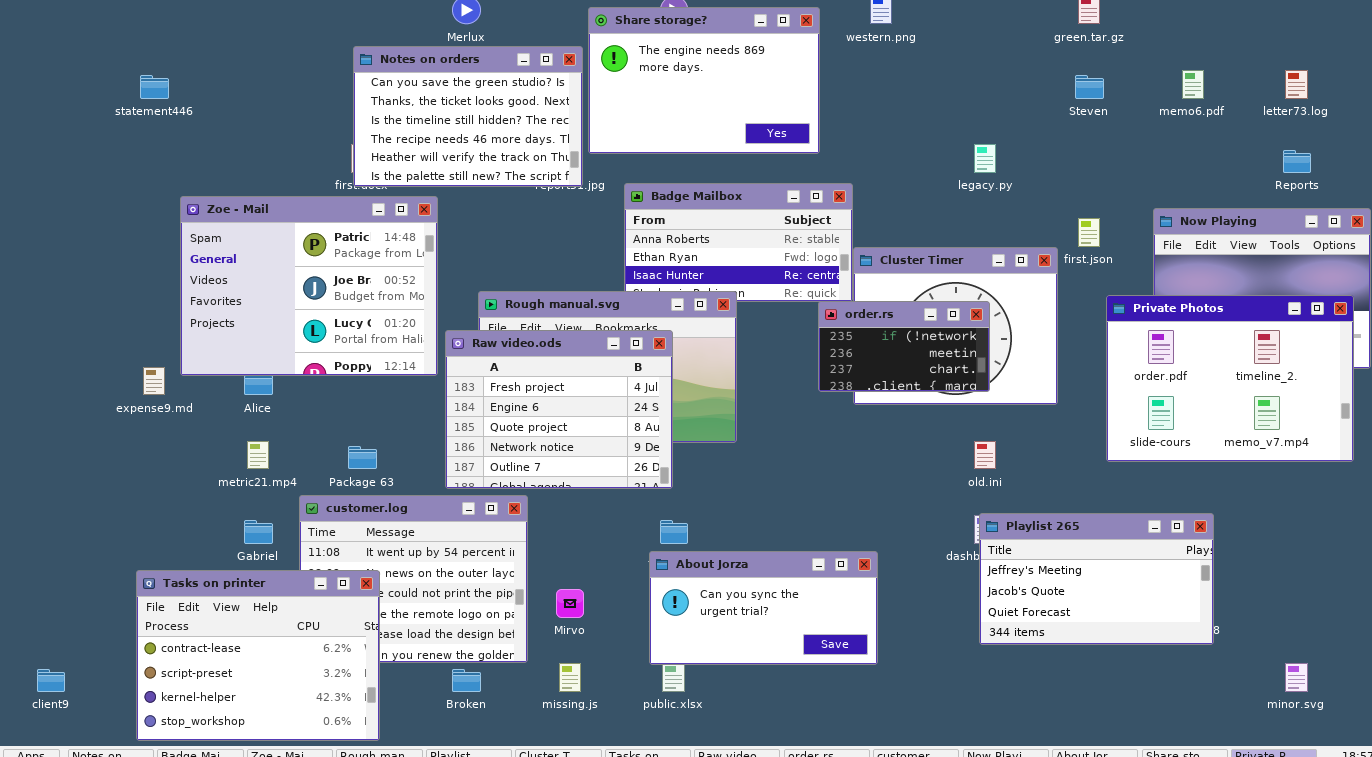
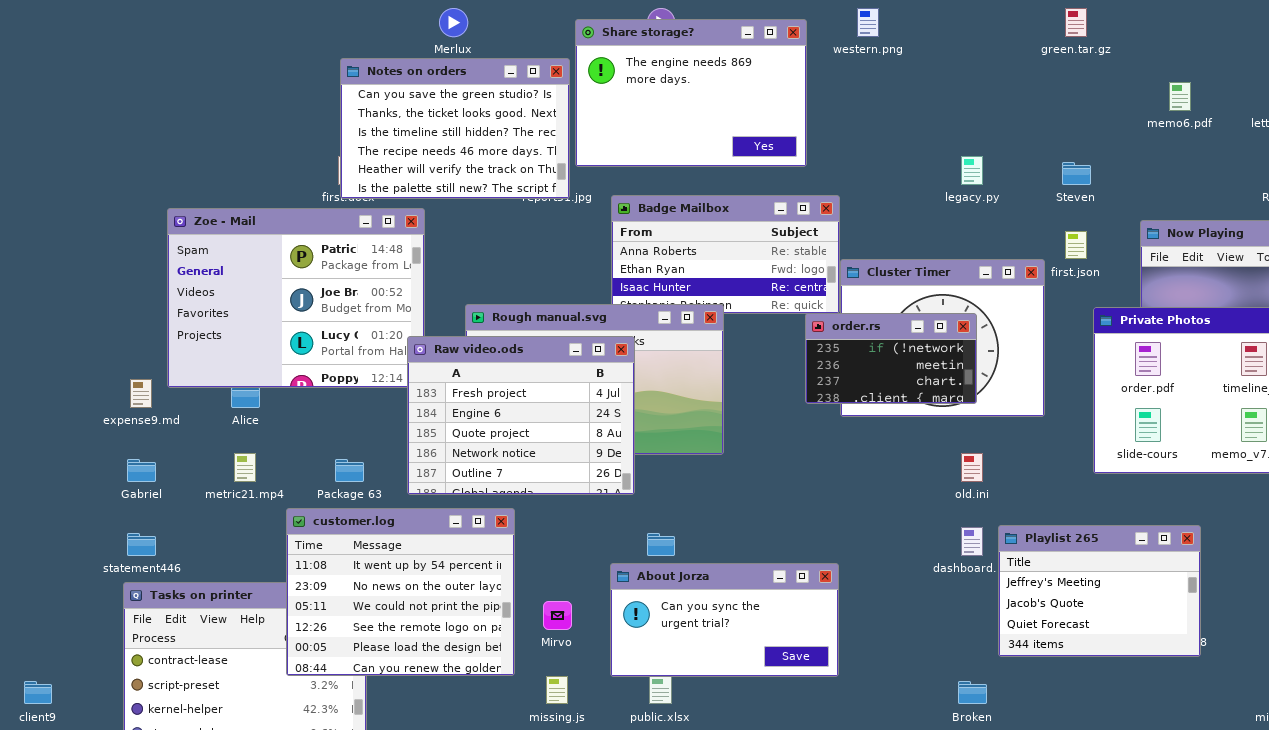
statement446: [140,75,169,99] -> [127,533,156,556], moved
Steven: [1075,75,1104,99] -> [1062,162,1091,185], moved
Raw video.ods: [445,330,673,489] -> [407,336,635,495], moved
customer.log: [299,495,528,663] -> [286,508,515,676], raised
Playlist 265: [979,513,1214,645] -> [998,525,1201,657], resized
Gabriel: [244,520,273,544] -> [127,459,156,482], moved
About Jorza: [649,551,878,665] -> [610,563,839,677], moved
Broken: [452,669,481,692] -> [958,681,987,704], moved

